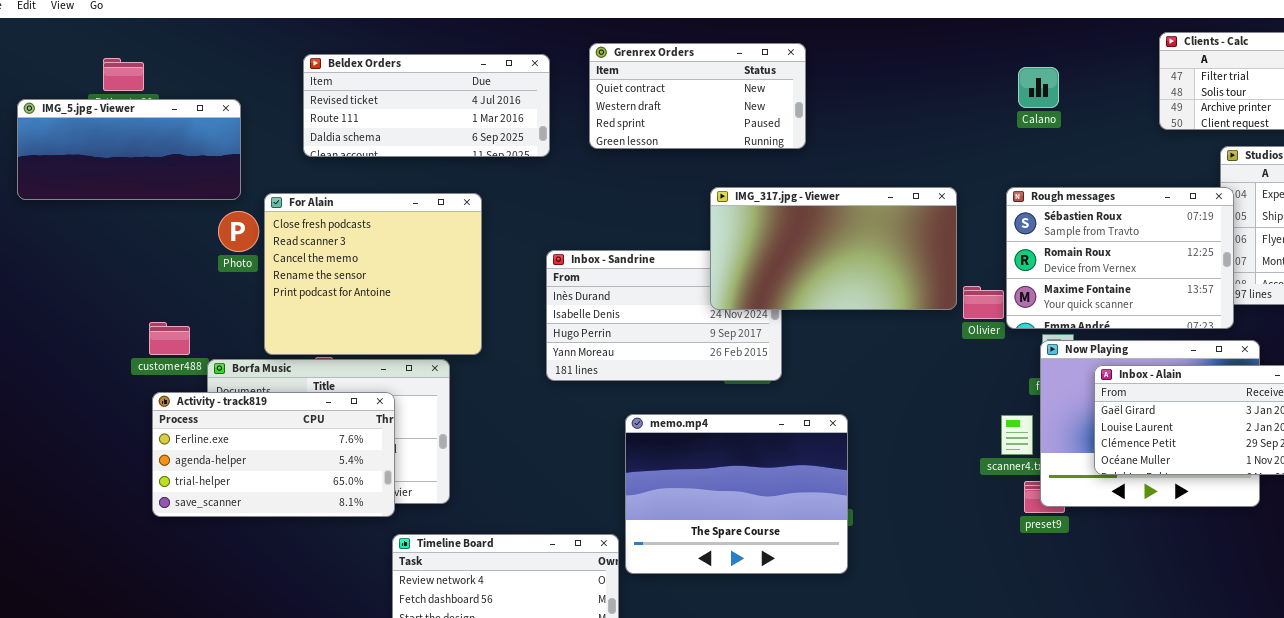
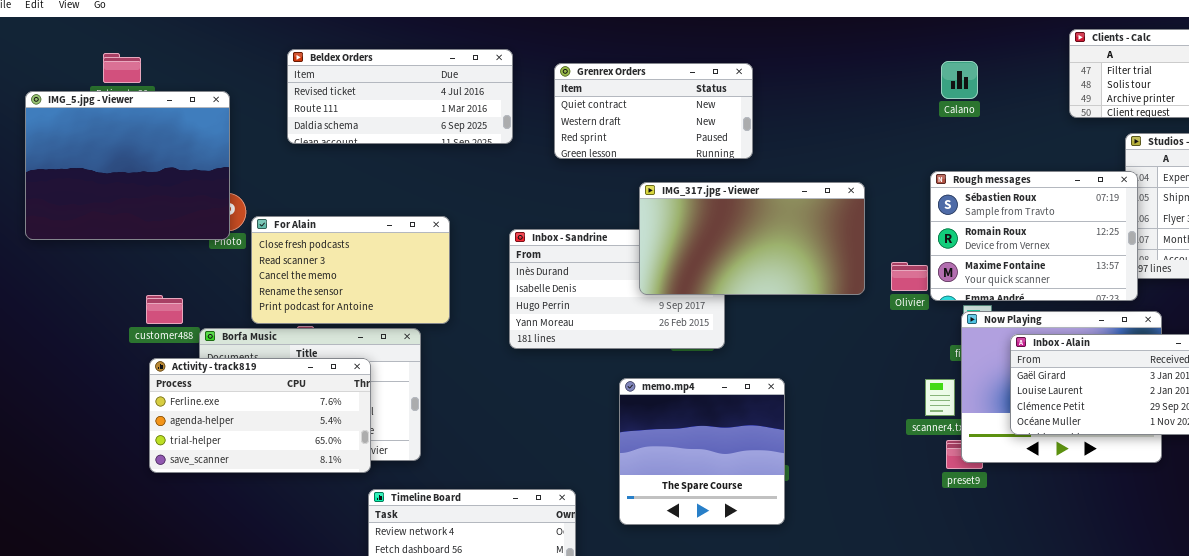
Grenrex Orders: [589,43,806,149] -> [554,63,753,159], moved
IMG_5.jpg - Viewer: [17,99,241,200] -> [25,91,230,240], resized
IMG_317.jpg - Viewer: [710,187,957,310] -> [639,182,865,295], moved
For Alain: [264,193,482,355] -> [251,216,450,324], resized
memo.mp4: [625,414,848,574] -> [619,378,785,525], resized

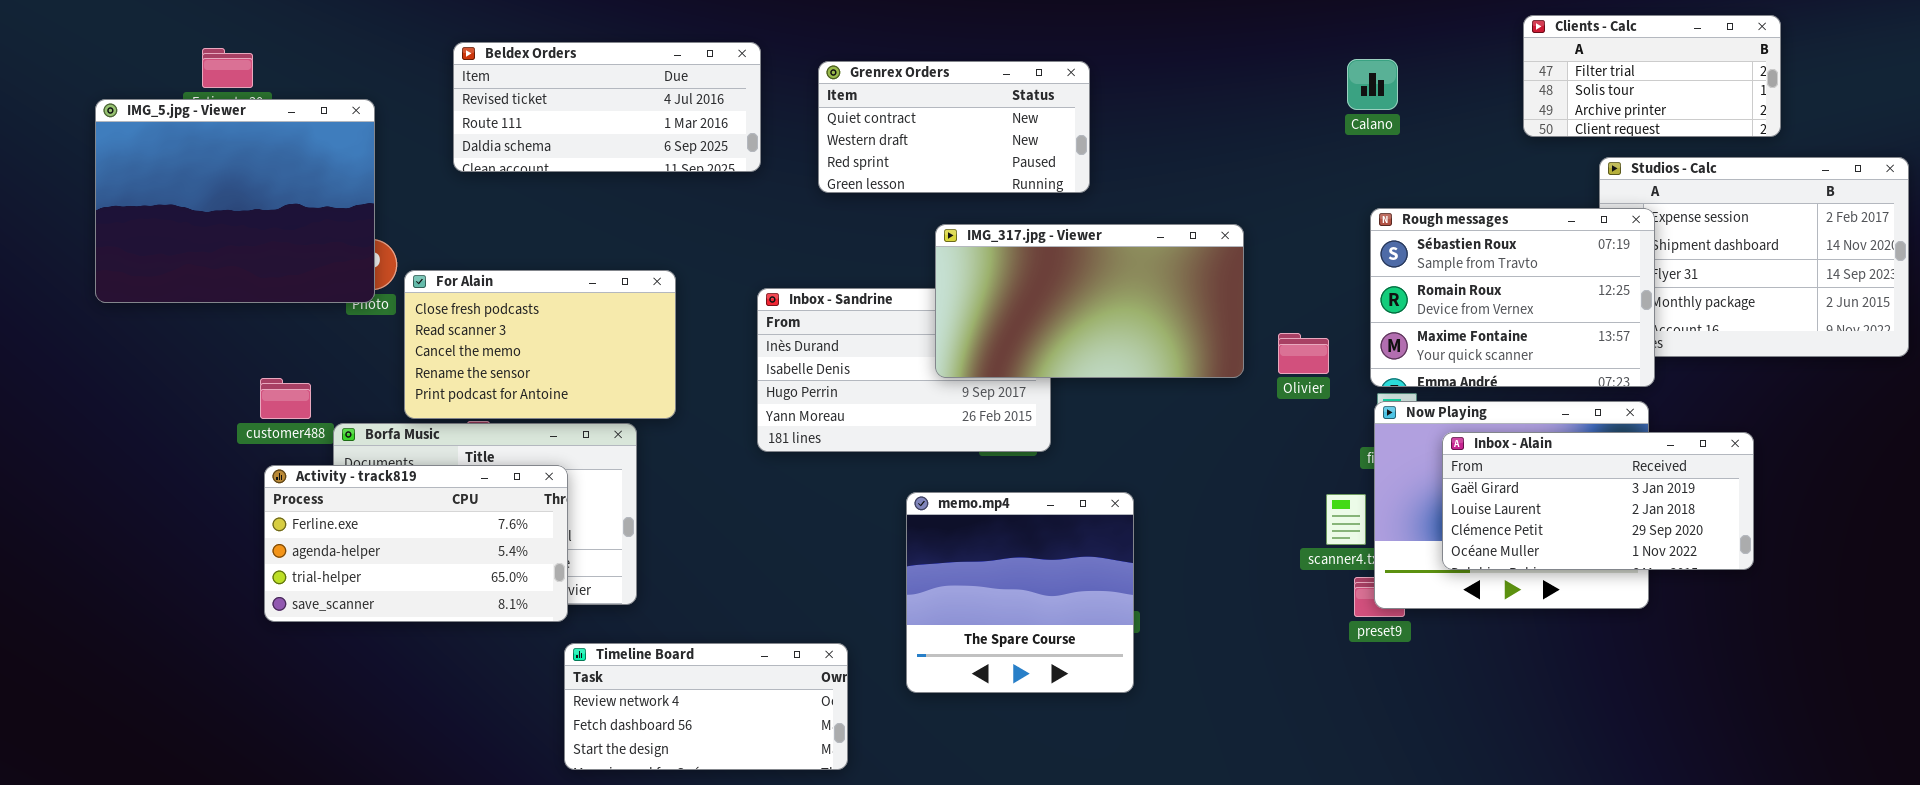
Rough messages: [930,171,1138,301] -> [1370,208,1655,387], moved

